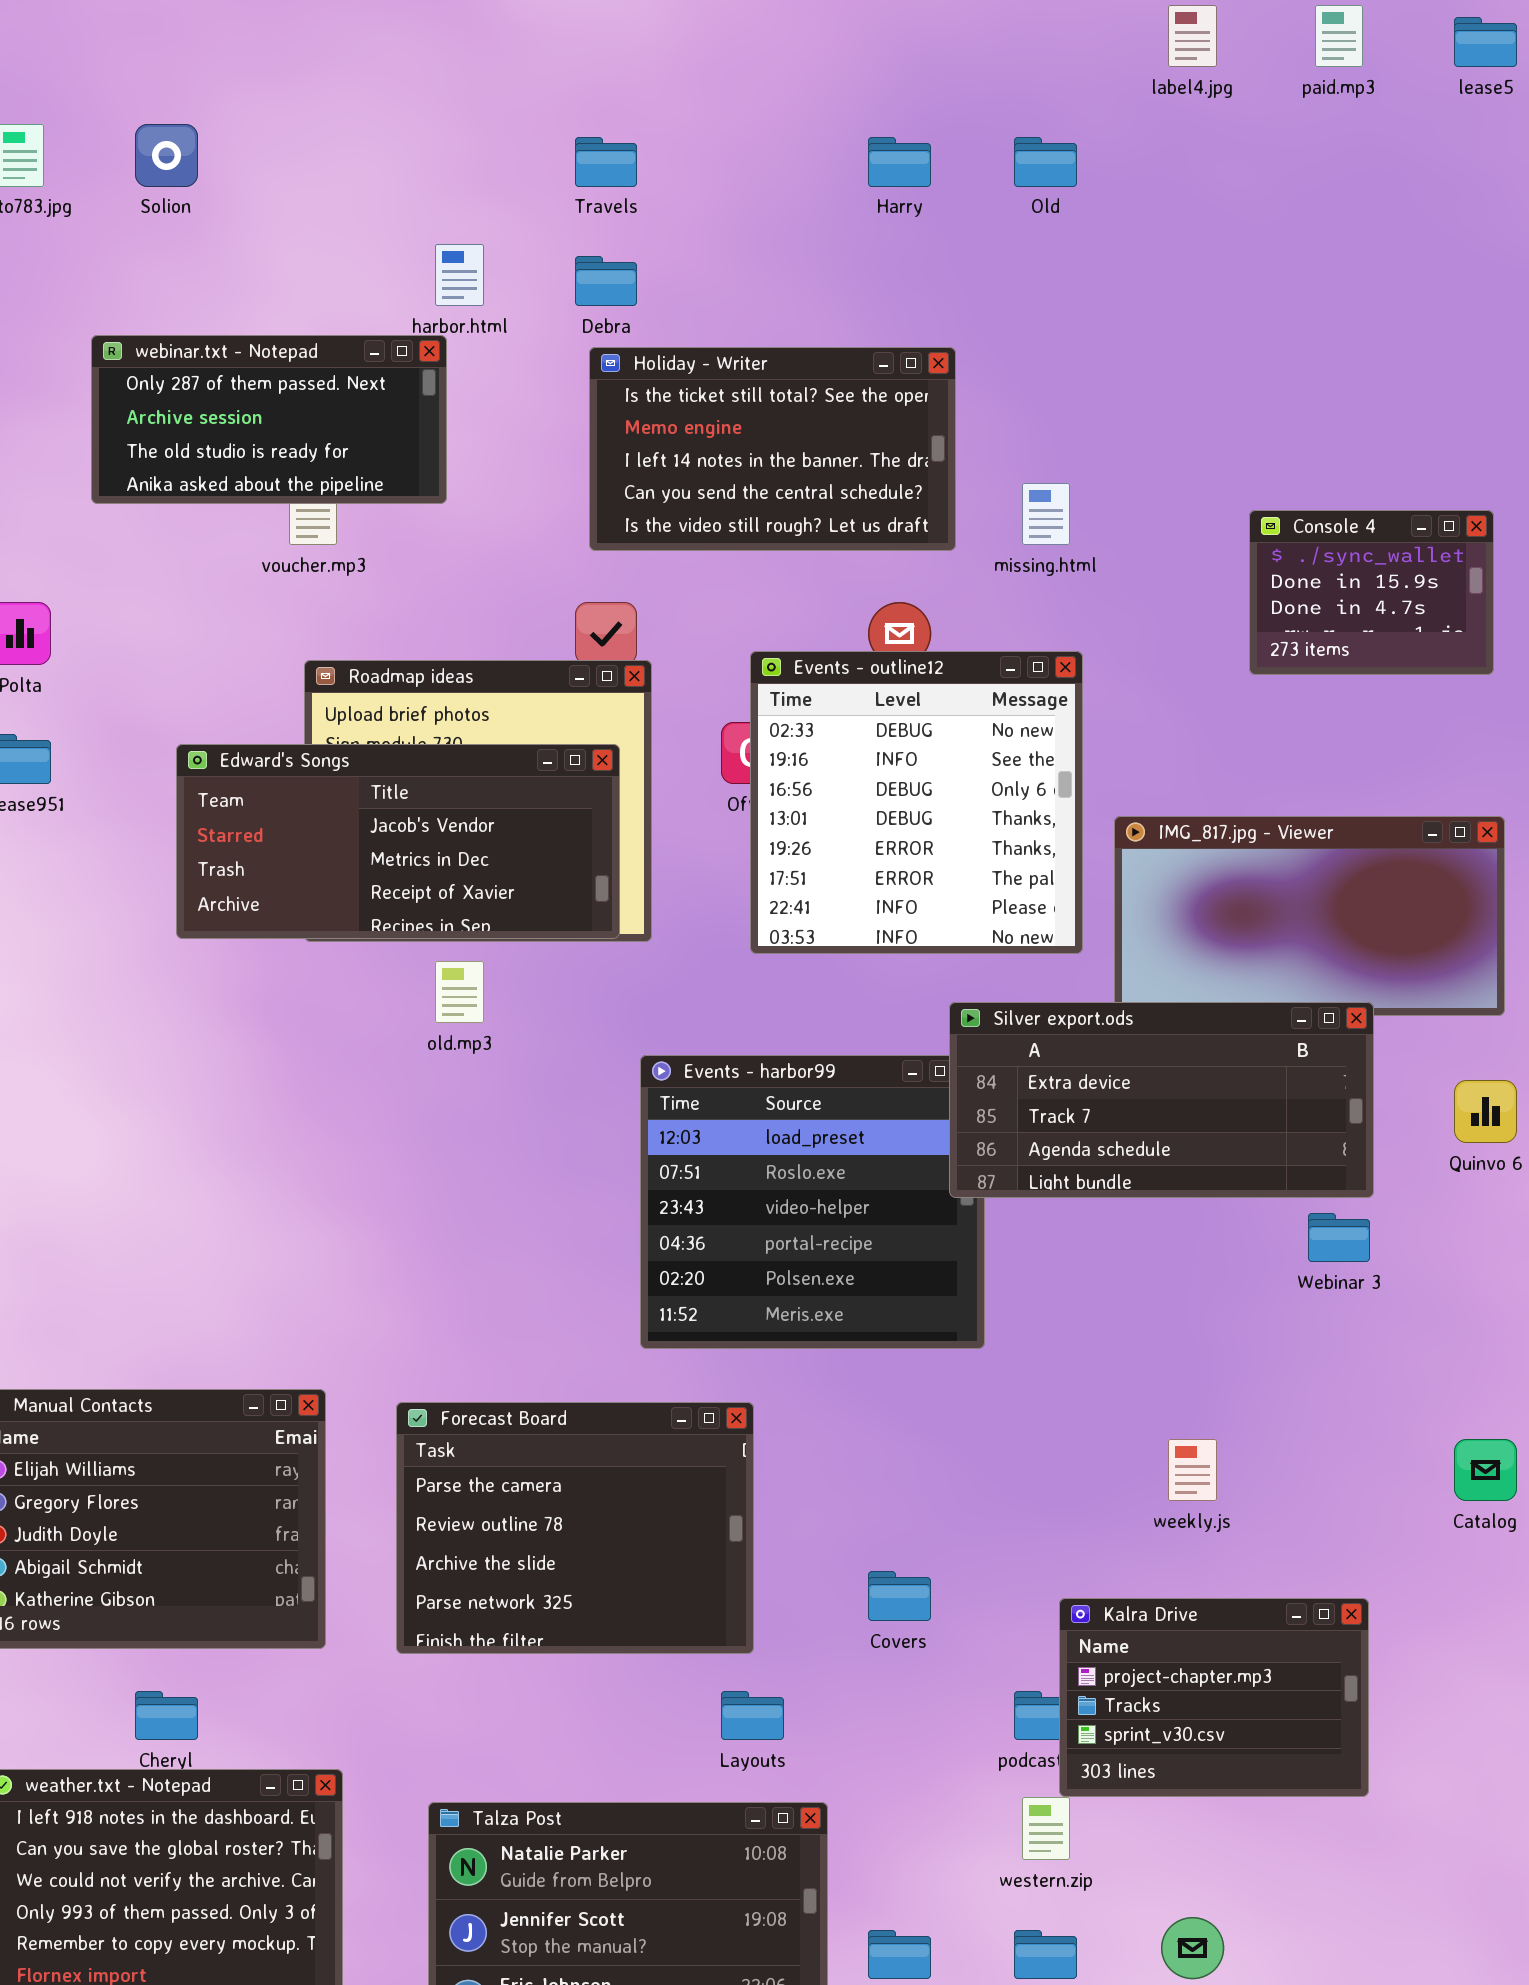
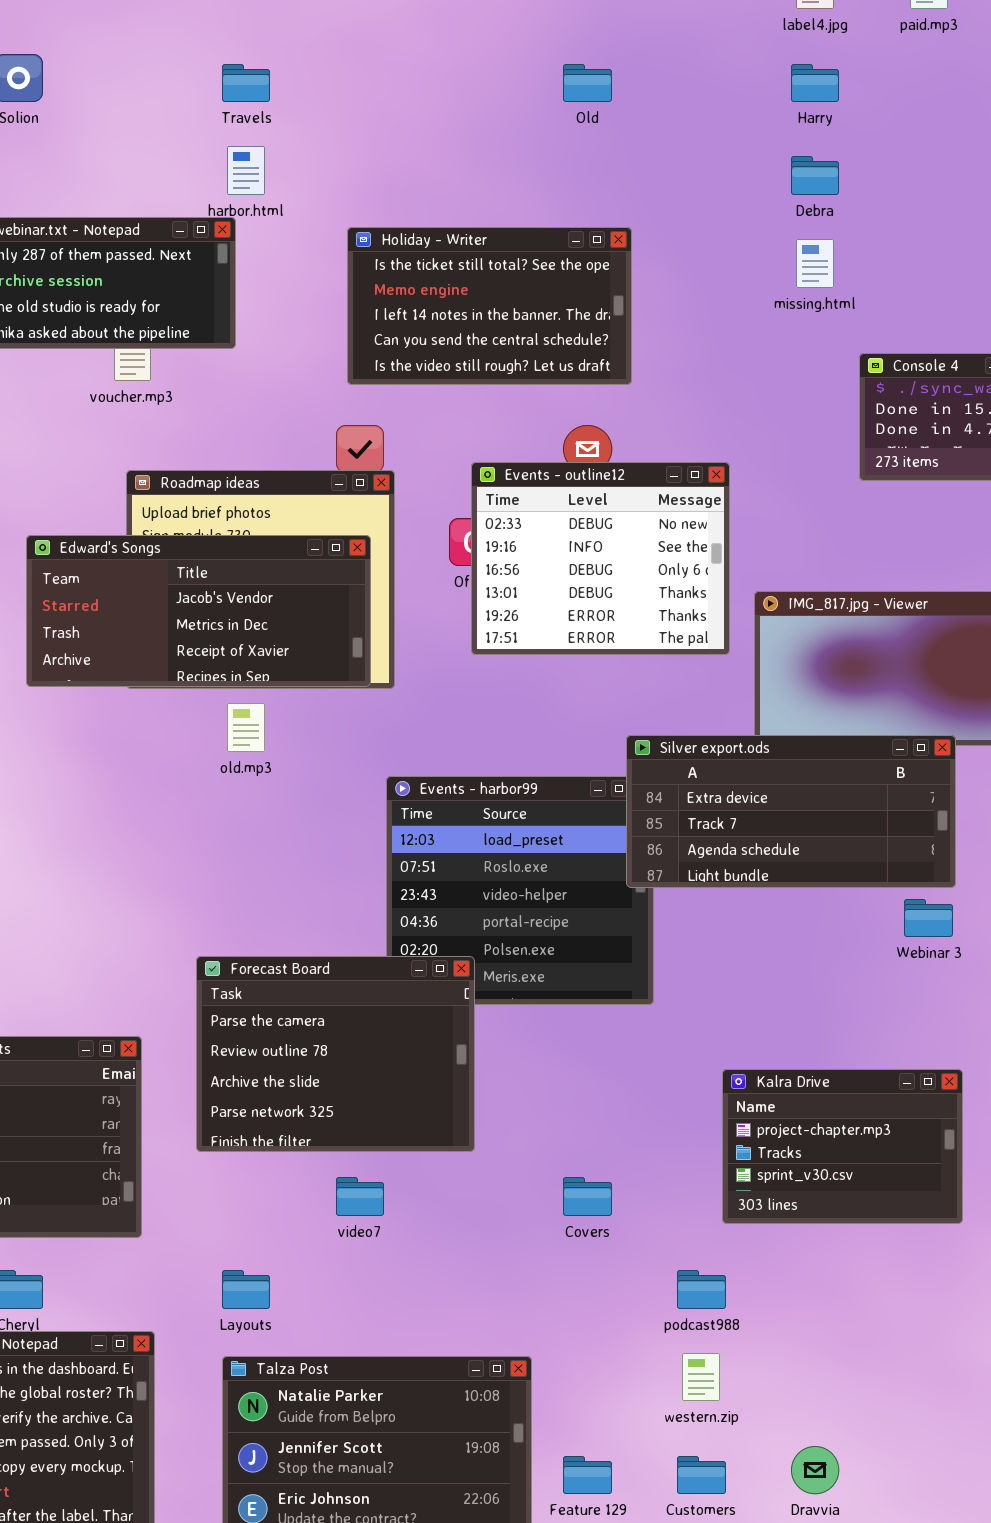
Travels: [575,137,637,187] -> [222,64,270,102], moved
Harry: [868,137,931,187] -> [791,64,839,102], moved
Old: [1014,137,1077,187] -> [563,64,612,102], moved
Debra: [575,256,637,306] -> [791,156,839,195], moved
missing.html: [1022,483,1070,545] -> [796,239,834,288], moved
Events - outline12: [750,651,1083,954] -> [471,462,730,655], resized
Forecast Board: [396,1402,754,1654] -> [196,956,475,1152], moved
Kalra Drive: [1059,1598,1369,1797] -> [722,1069,963,1224], moved
Layouts: [721,1691,784,1740] -> [222,1270,270,1309], moved

